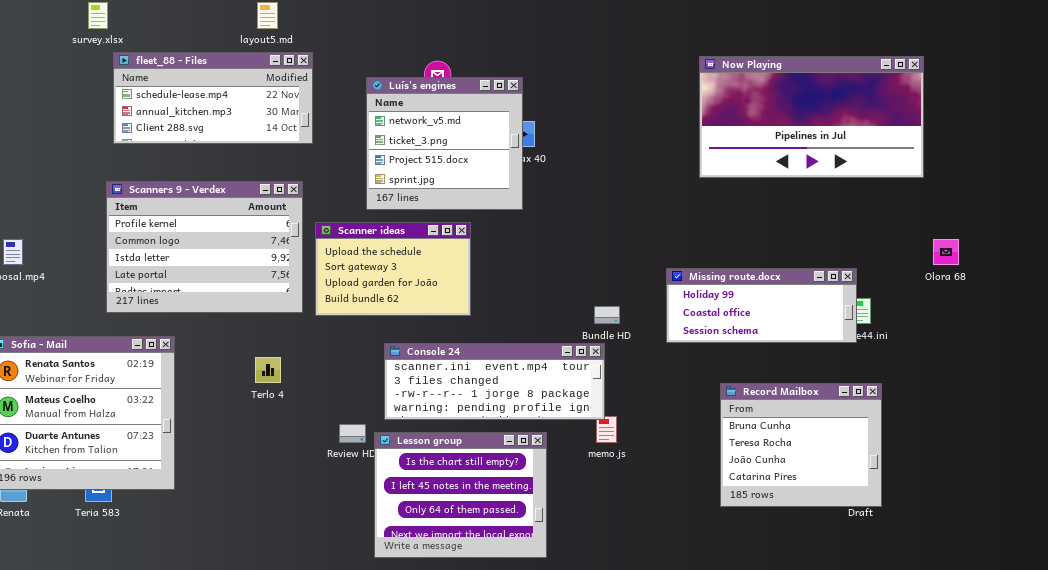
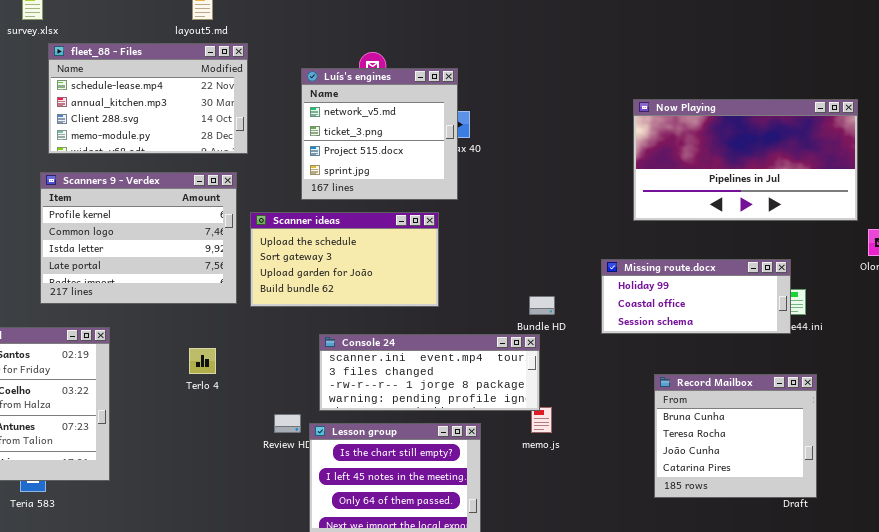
fleet_88 - Files: [113,52,313,144] -> [48,43,248,154], resized
Now Playing: [699,56,924,178] -> [633,99,858,221], moved
Scanner ideas: [315,222,471,316] -> [250,212,439,307], resized

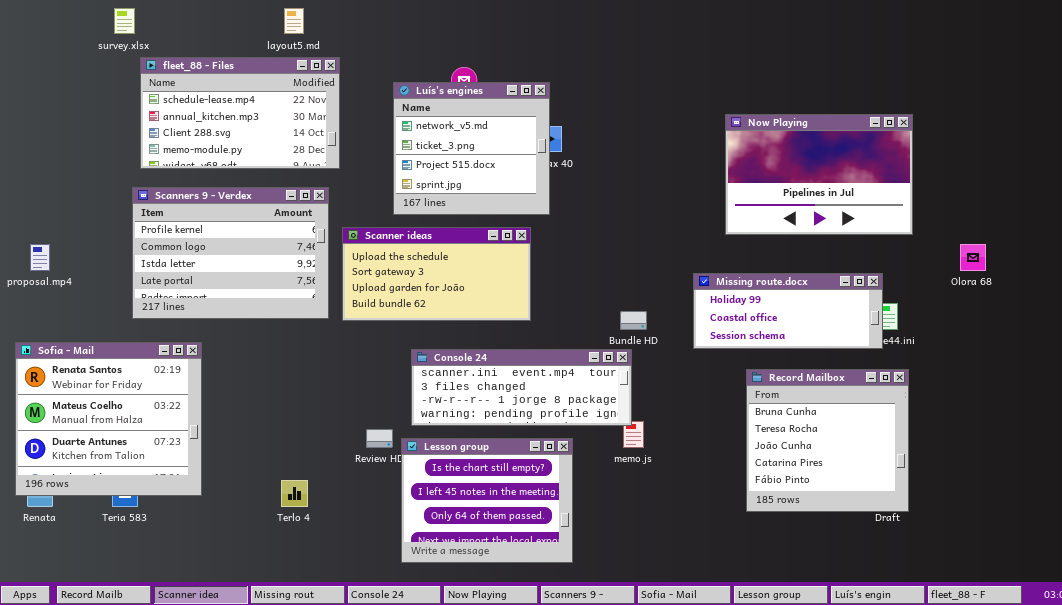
Now Playing: [633,99,858,221] -> [725,114,913,235], resized
Terlo 4: [189,348,216,374] -> [281,480,308,507], moved
Record Mailbox: [654,374,817,498] -> [746,369,909,512], resized

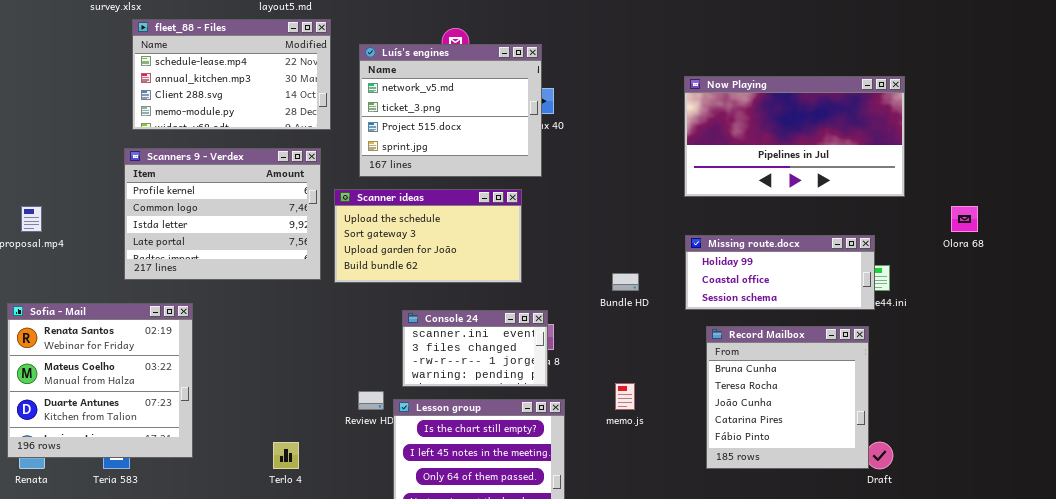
Luís's engines: [393,82,550,215] -> [359,44,542,177], resized
Now Playing: [725,114,913,235] -> [684,76,905,197], resized
Console 24: [411,349,632,426] -> [402,310,548,387], resized
Record Mailbox: [746,369,909,512] -> [706,326,869,469], moved

